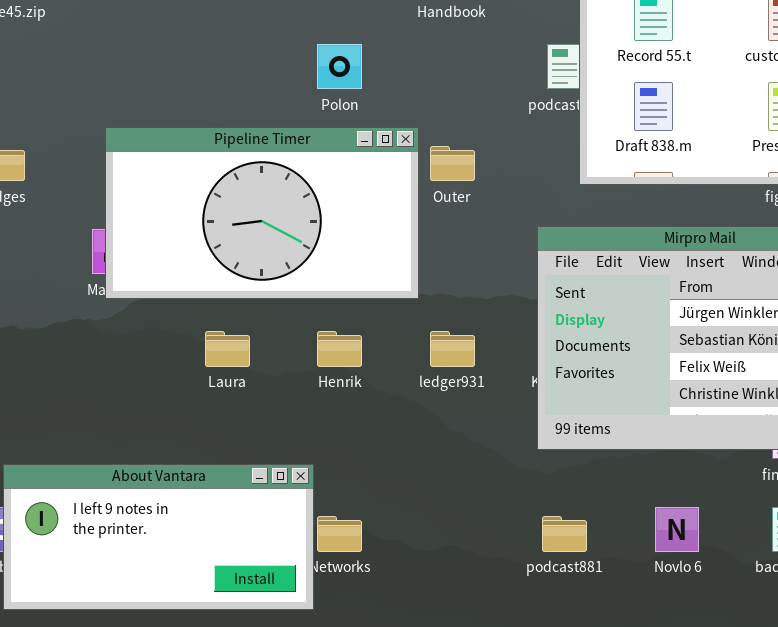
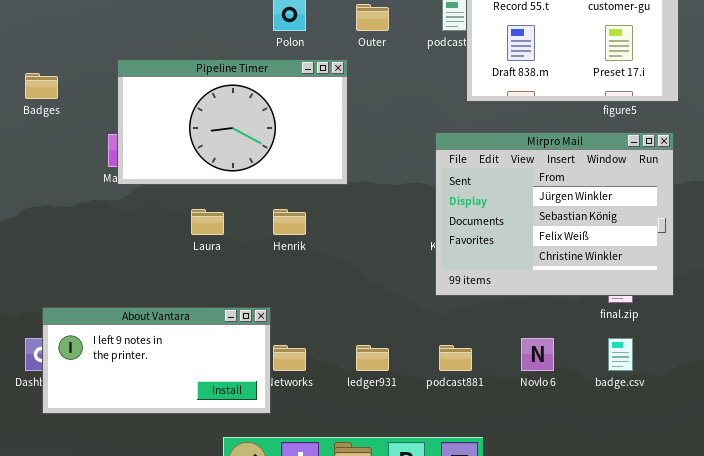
Outer: [430,146,475,181] -> [356,4,389,31], moved
ledger931: [430,331,475,367] -> [356,345,389,371], moved

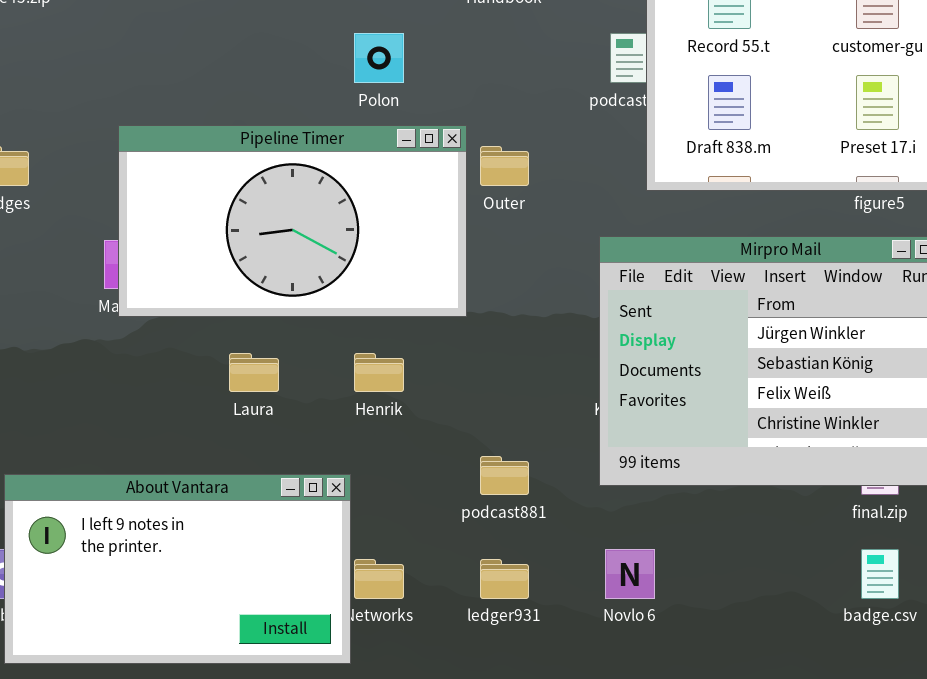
Outer: [356,4,389,31] -> [480,146,529,186], moved
About Vantara: [42,307,271,414] -> [4,474,351,664], resized
Novlo 6: [521,338,554,371] -> [605,549,655,599], moved
podcast881: [439,345,472,371] -> [480,456,529,495], moved

